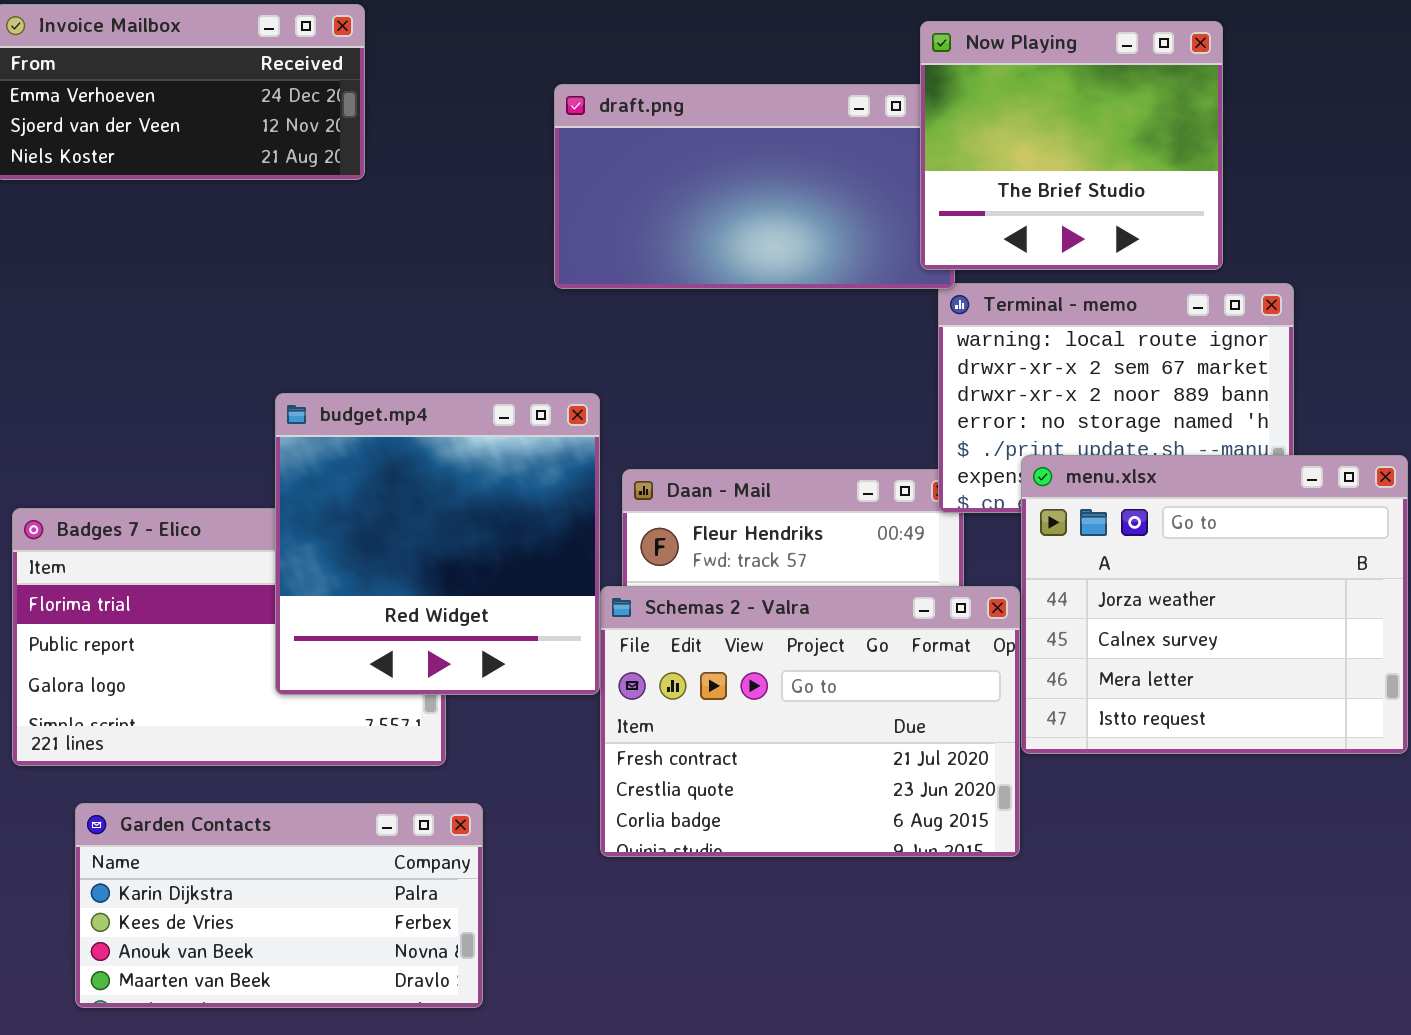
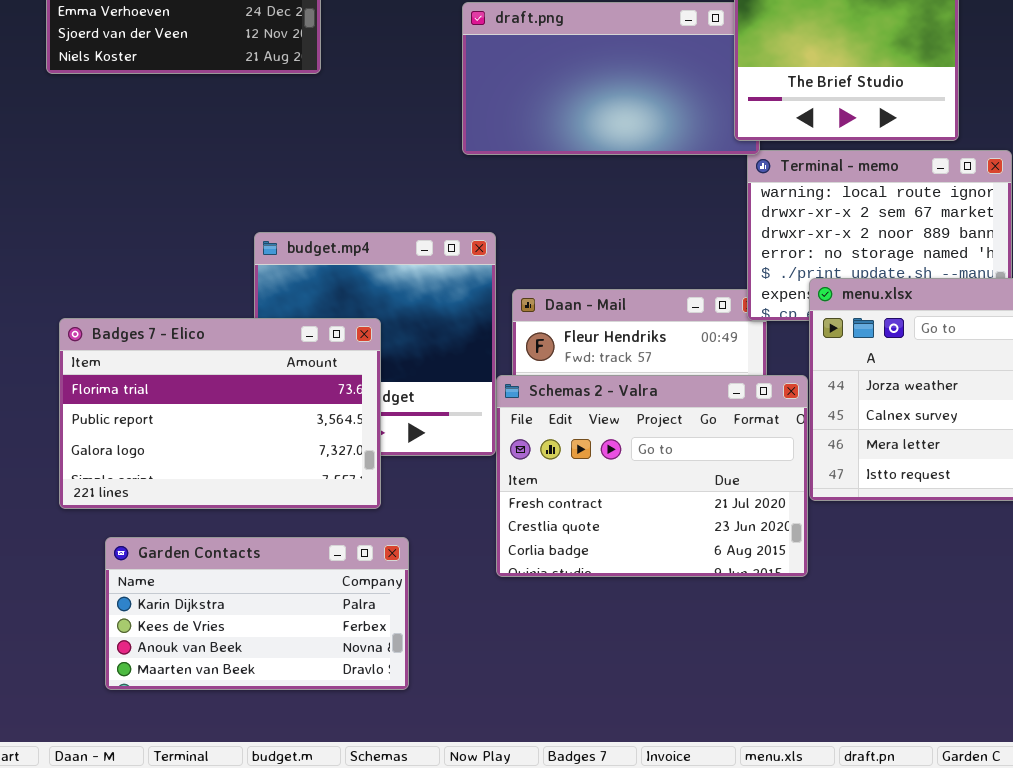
Badges 7 - Elico: [12,508,446,766] -> [59,318,381,509], raised

